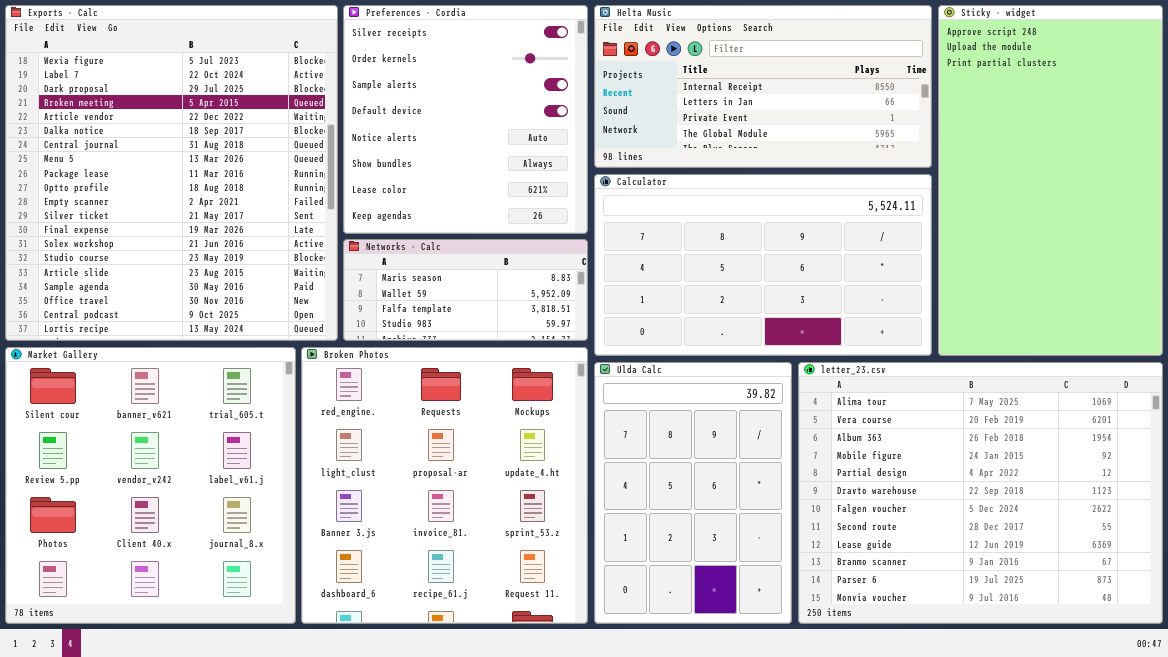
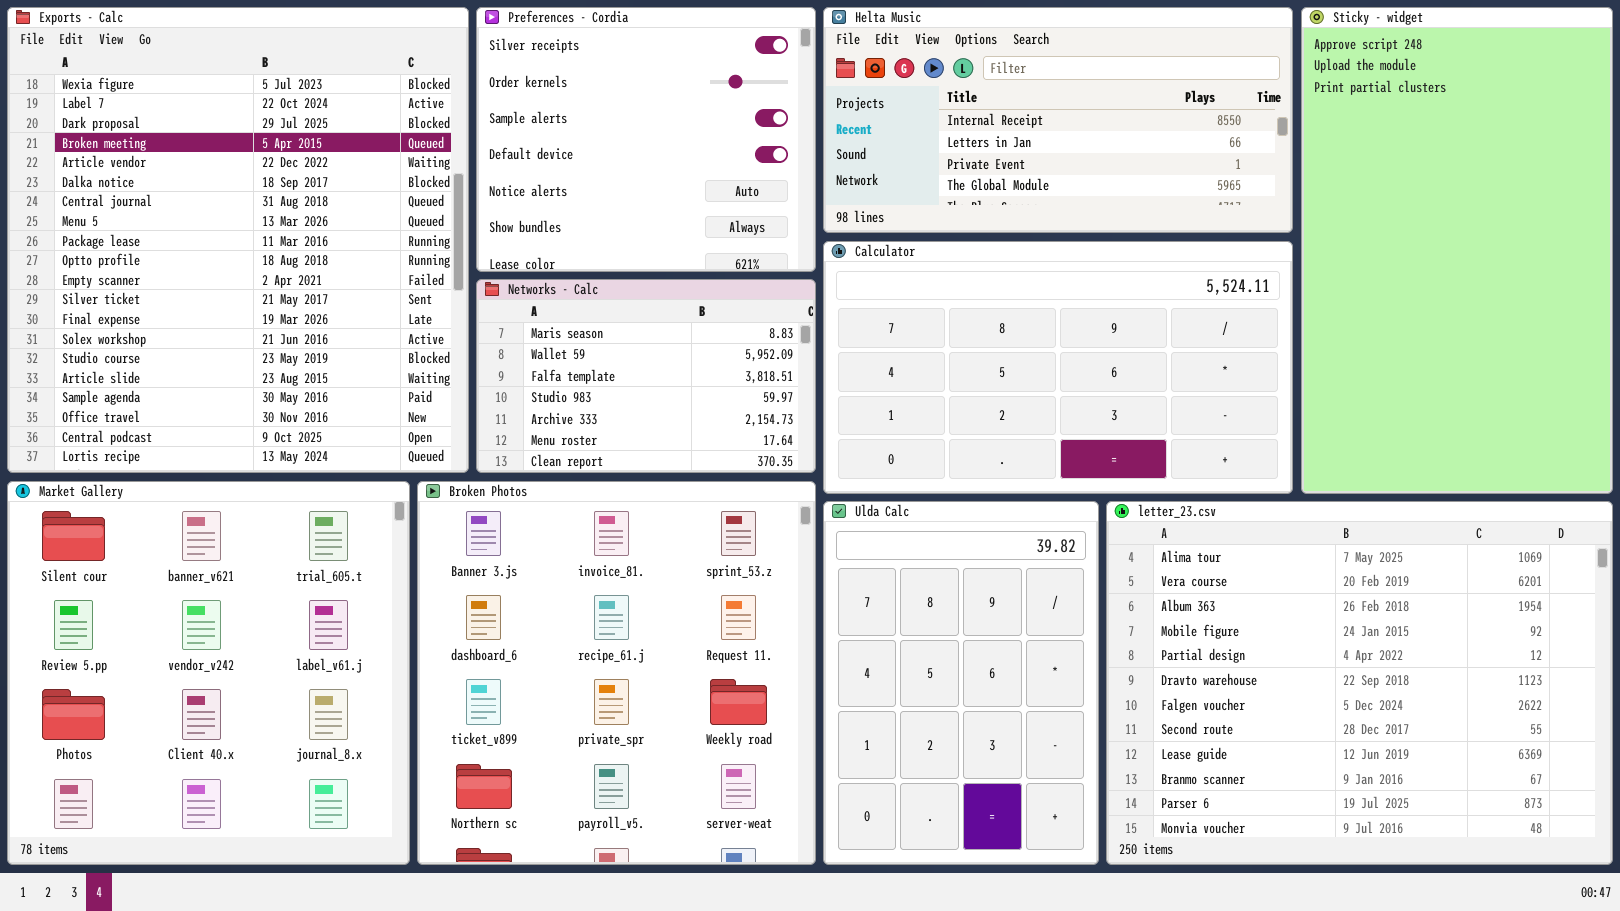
Preferences - Cordia: [343,5,588,234] -> [476,7,816,272], resized
Networks - Calc: [343,239,588,341] -> [476,279,816,473], resized
Broken Photos: [301,347,588,624] -> [417,481,816,865], scrolled down 2 rows

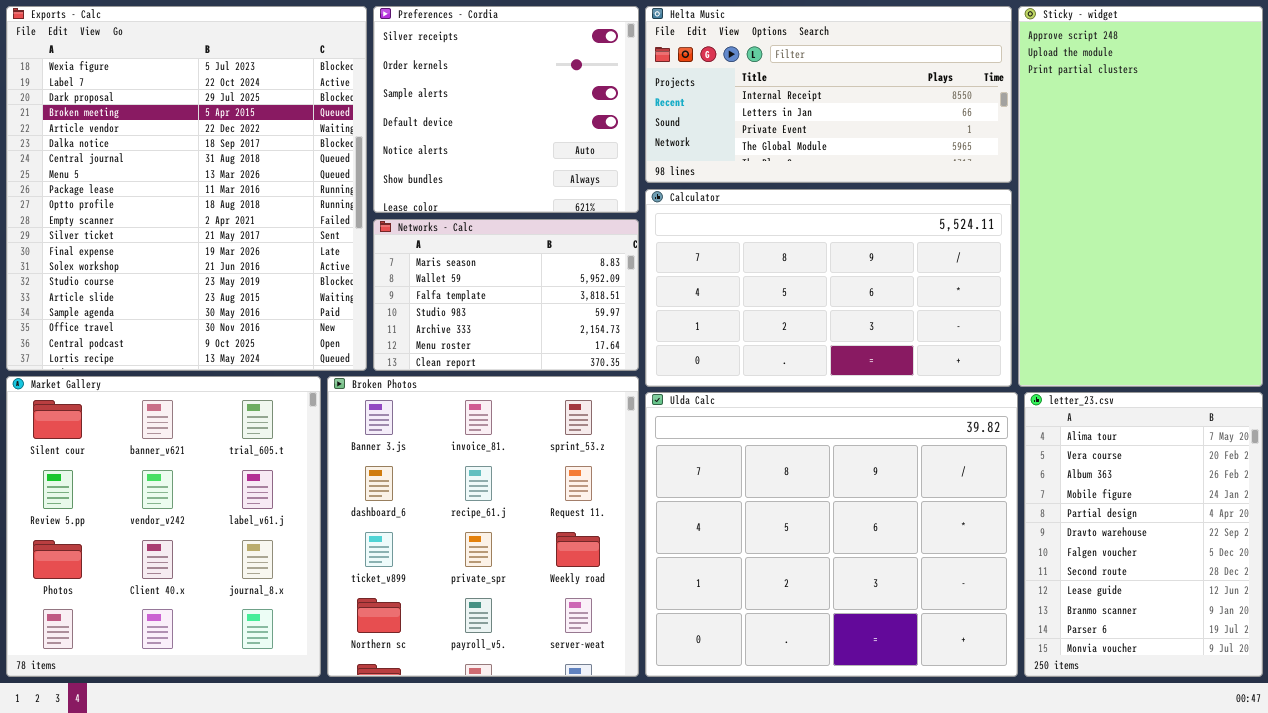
Ulda Calc: [823,501,1099,865] -> [645,392,1018,677], resized
letter_23.csv: [1106,501,1613,865] -> [1024,392,1263,677], resized

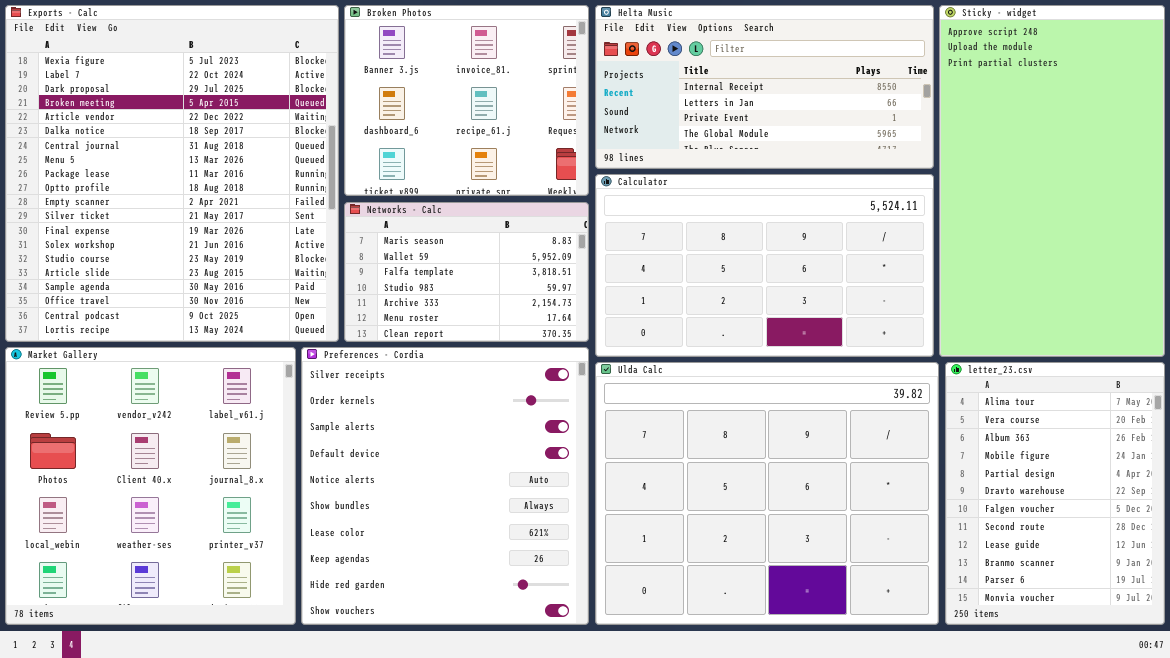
Preferences - Cordia: [373,6,639,213] -> [301,347,589,625], moved, resized
Market Gallery: [6,376,321,677] -> [5,347,296,625], scrolled down 1 row
Broken Photos: [327,376,639,677] -> [344,5,589,196], moved, resized

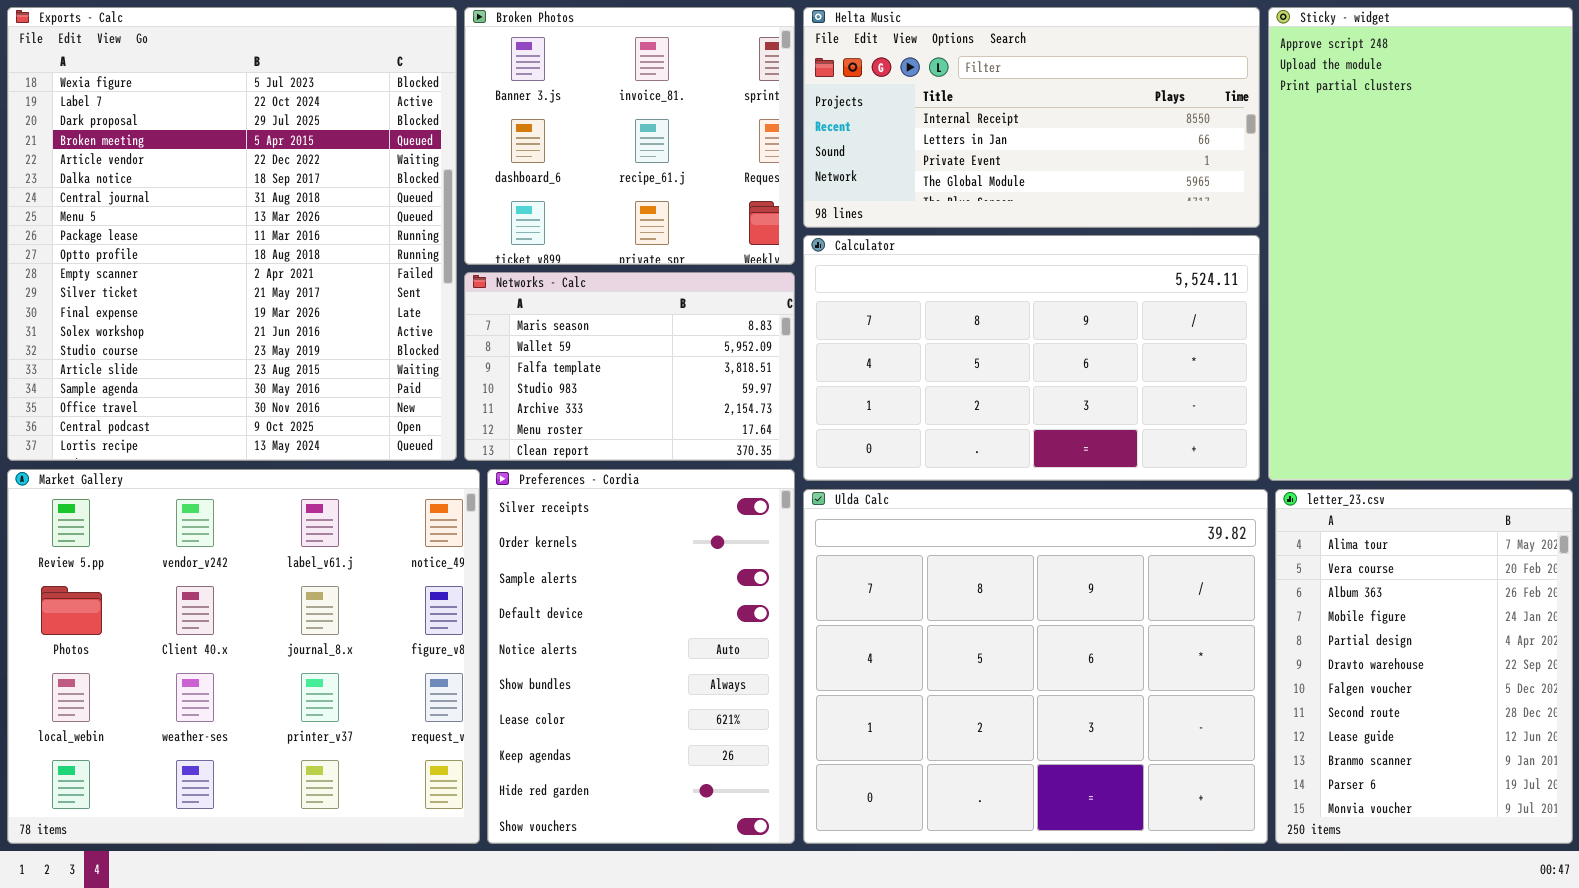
Market Gallery: [5,347,296,625] -> [7,469,480,844], resized
Preferences - Cordia: [301,347,589,625] -> [487,469,795,844], resized

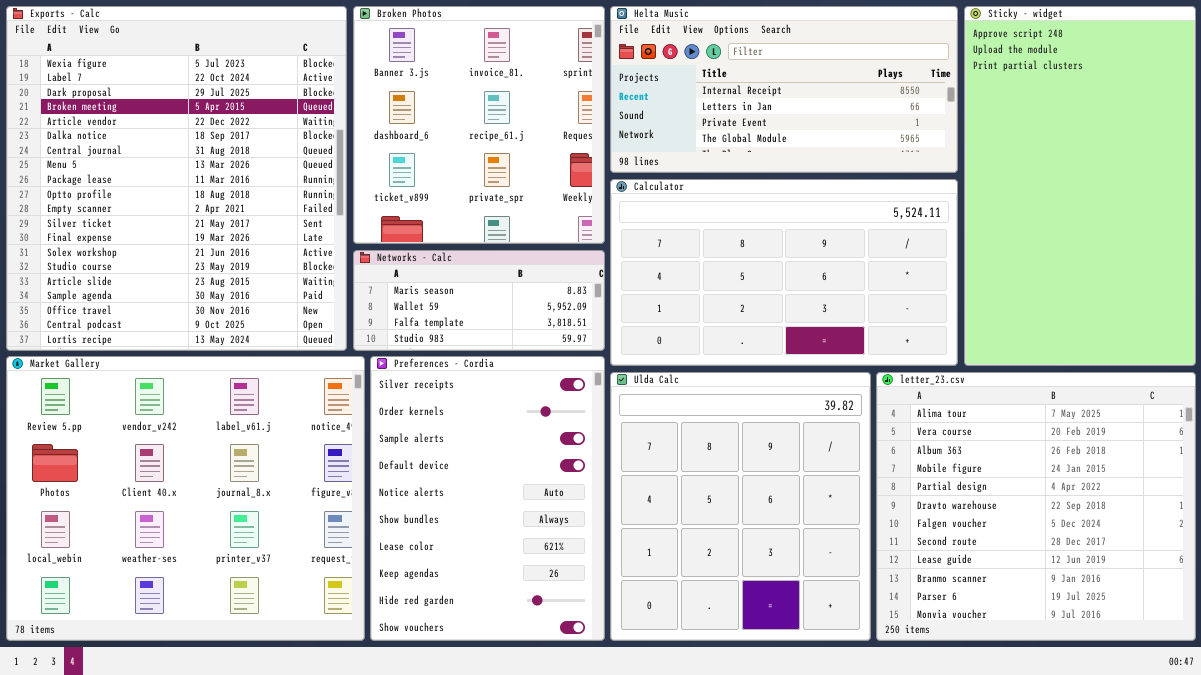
Broken Photos: [464,7,795,265] -> [353,6,605,244], resized
Networks - Calc: [464,272,795,461] -> [353,250,605,351], resized
Ulda Calc: [803,489,1268,844] -> [610,372,871,641], resized
letter_23.csv: [1275,489,1573,844] -> [876,372,1196,641], resized

